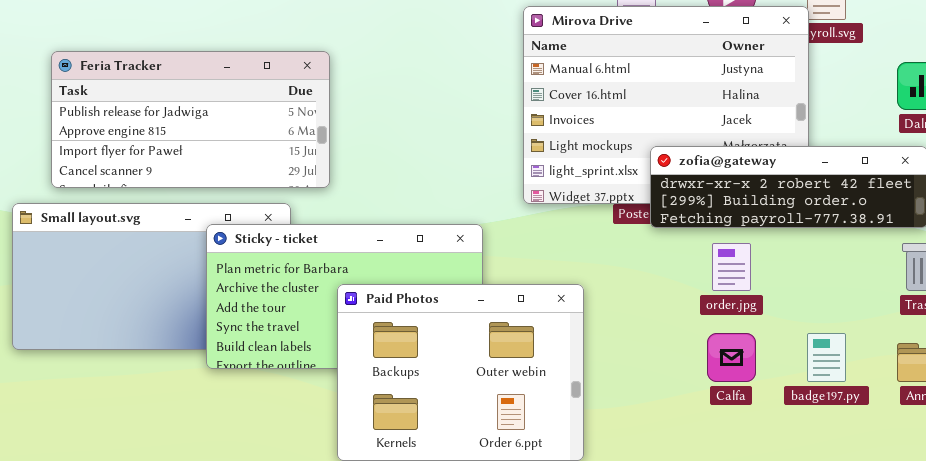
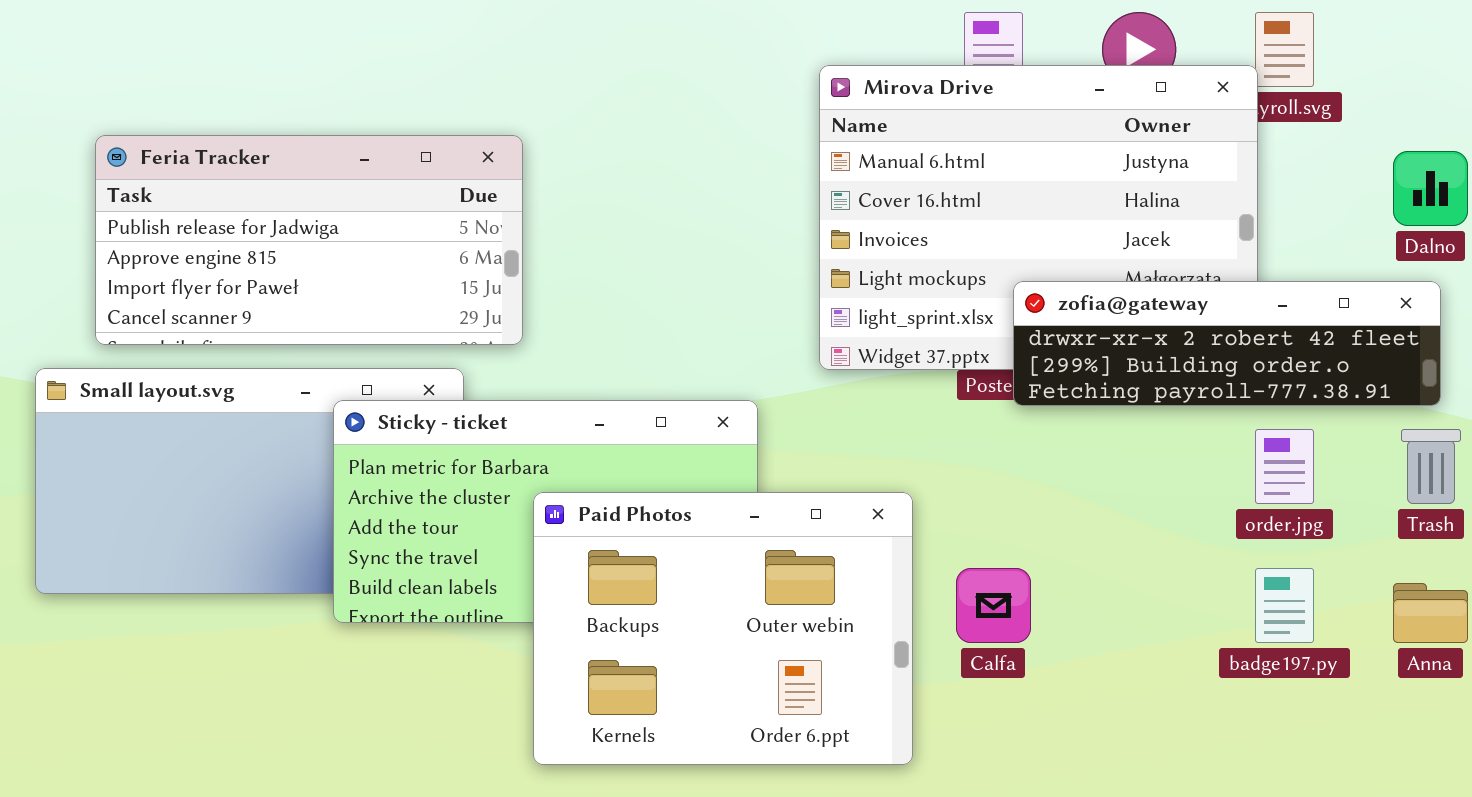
order.jpg: [712,243,751,291] -> [1255,429,1314,504], moved
Calfa: [707,333,756,382] -> [956,568,1031,643], moved

